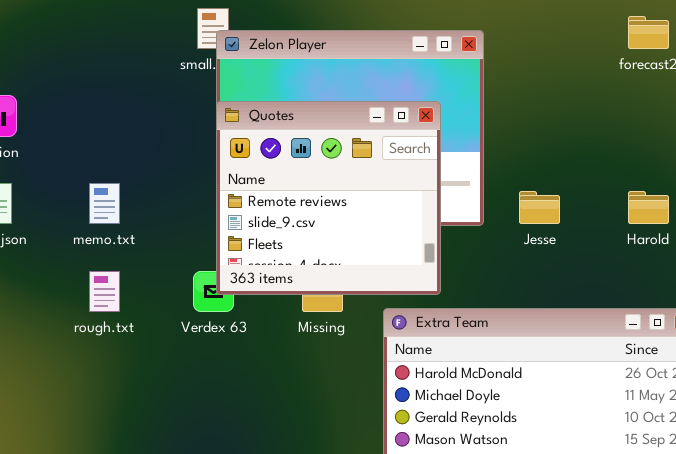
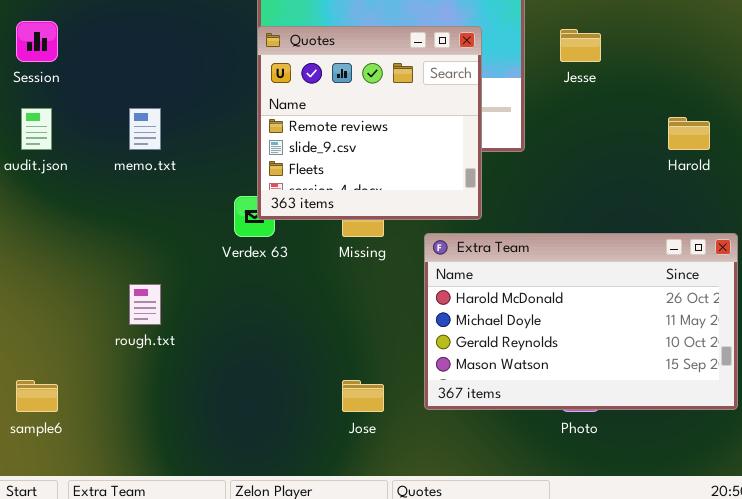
Jesse: [519,191,560,224] -> [560,29,601,62], moved
rough.txt: [89,271,120,312] -> [129,284,161,325], moved

